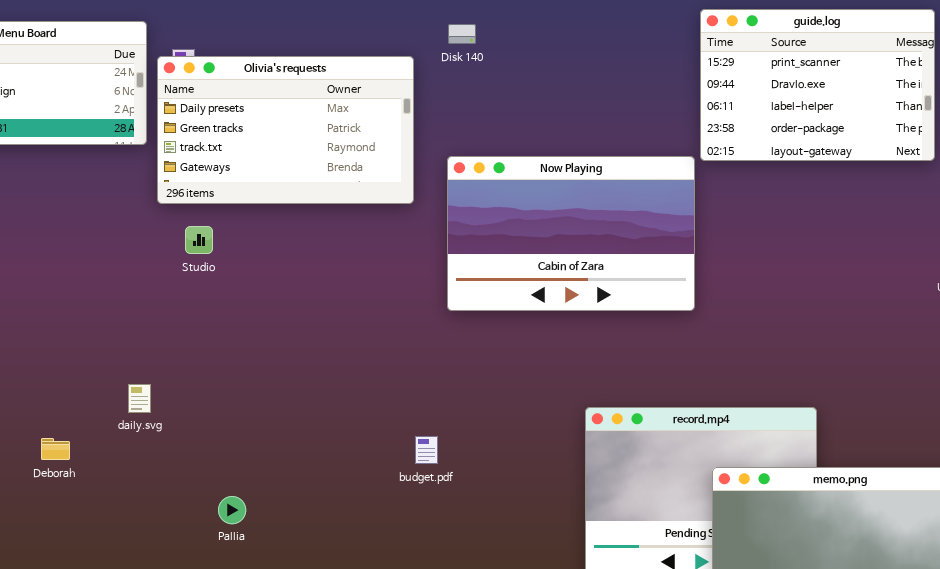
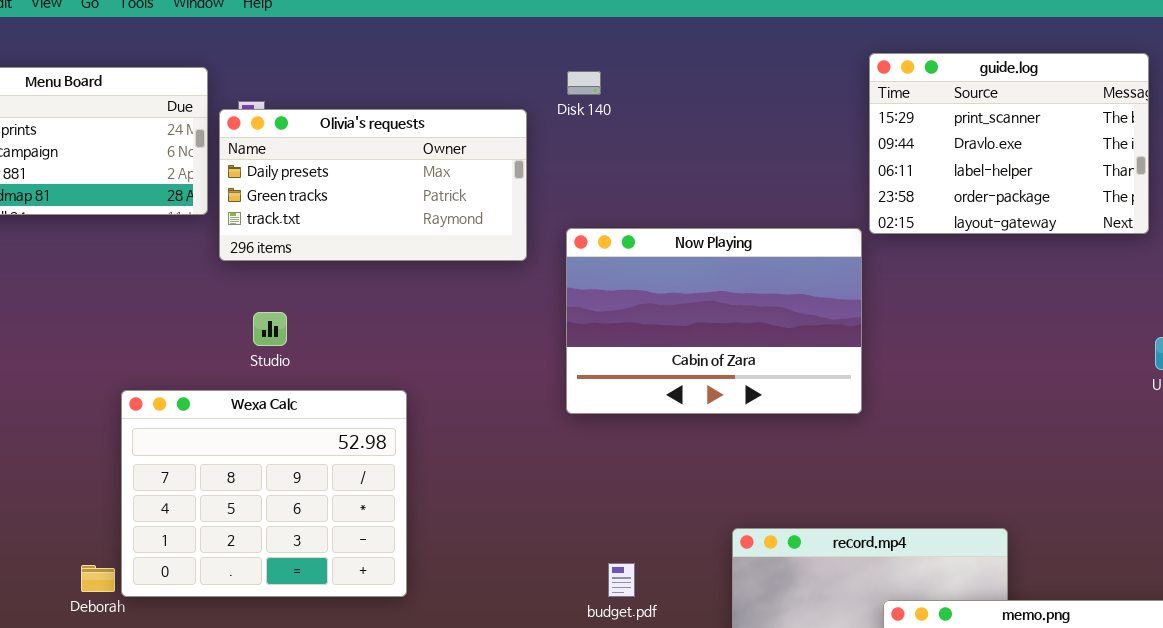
Olivia's requests: [157,56,414,204] -> [219,109,527,261], resized
Wexa Calc: none -> [121,390,407,597], opened
budget.pdf: [415,436,438,464] -> [608,563,635,597], moved

